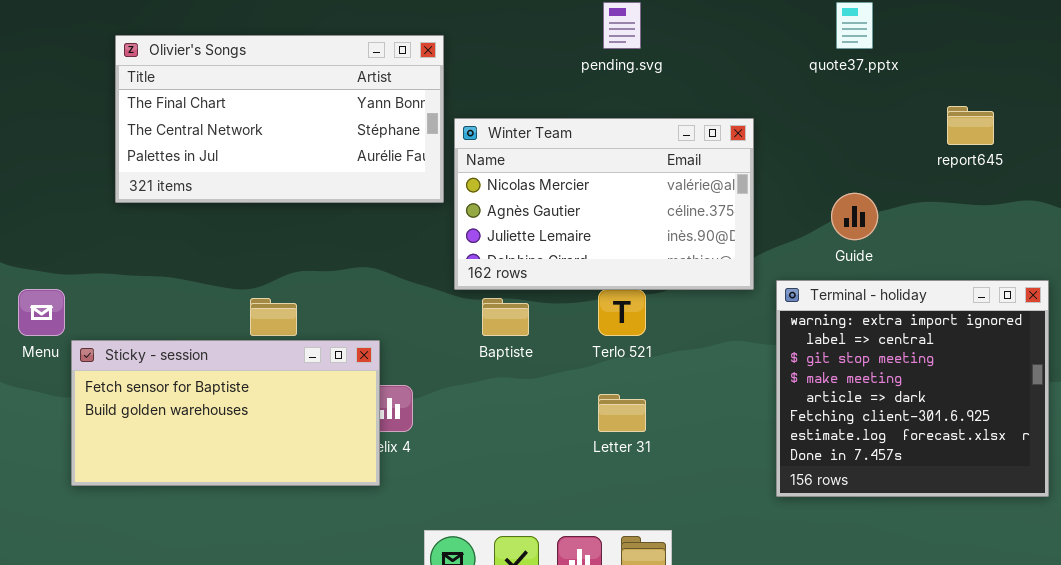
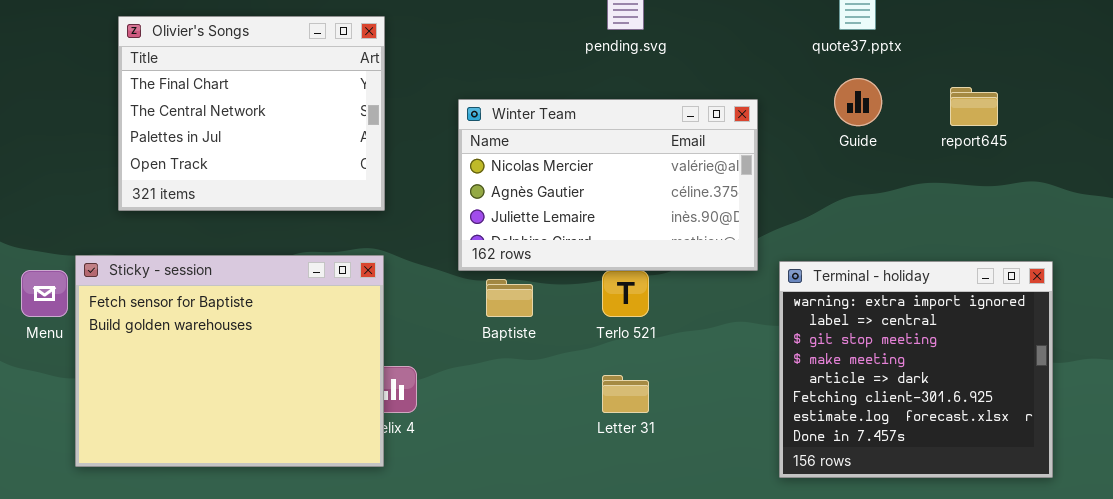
Olivier's Songs: [115,35,444,203] -> [118,16,385,211], resized
Guide: [831,193,878,240] -> [834,78,882,126], moved
Sticky - session: [71,340,380,486] -> [75,255,384,467], resized

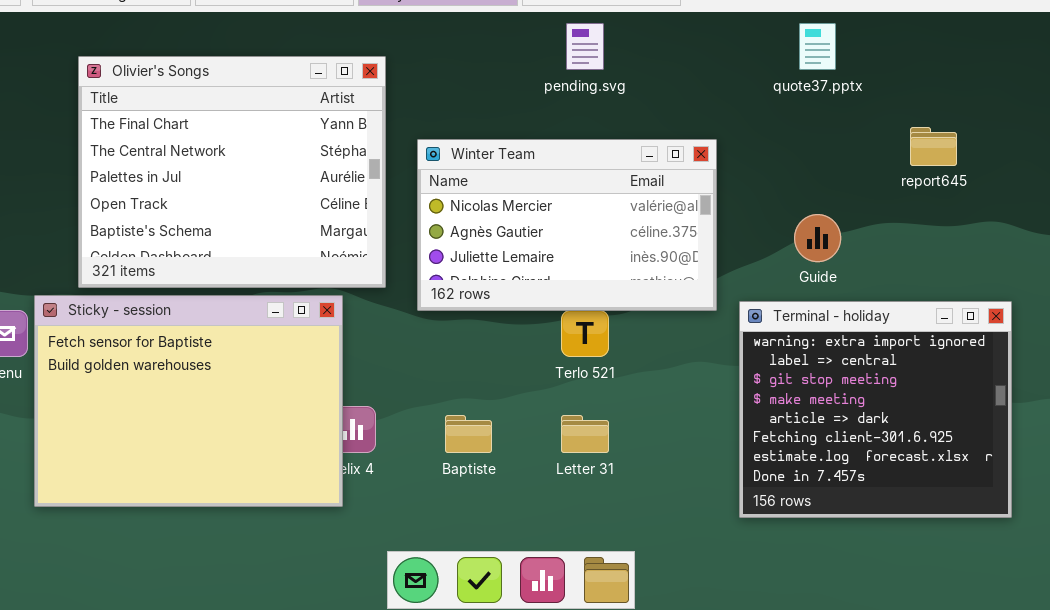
Olivier's Songs: [118,16,385,211] -> [78,56,386,288], resized
Guide: [834,78,882,126] -> [794,214,841,262], moved
Baptiste: [486,279,533,317] -> [445,415,492,453], moved

